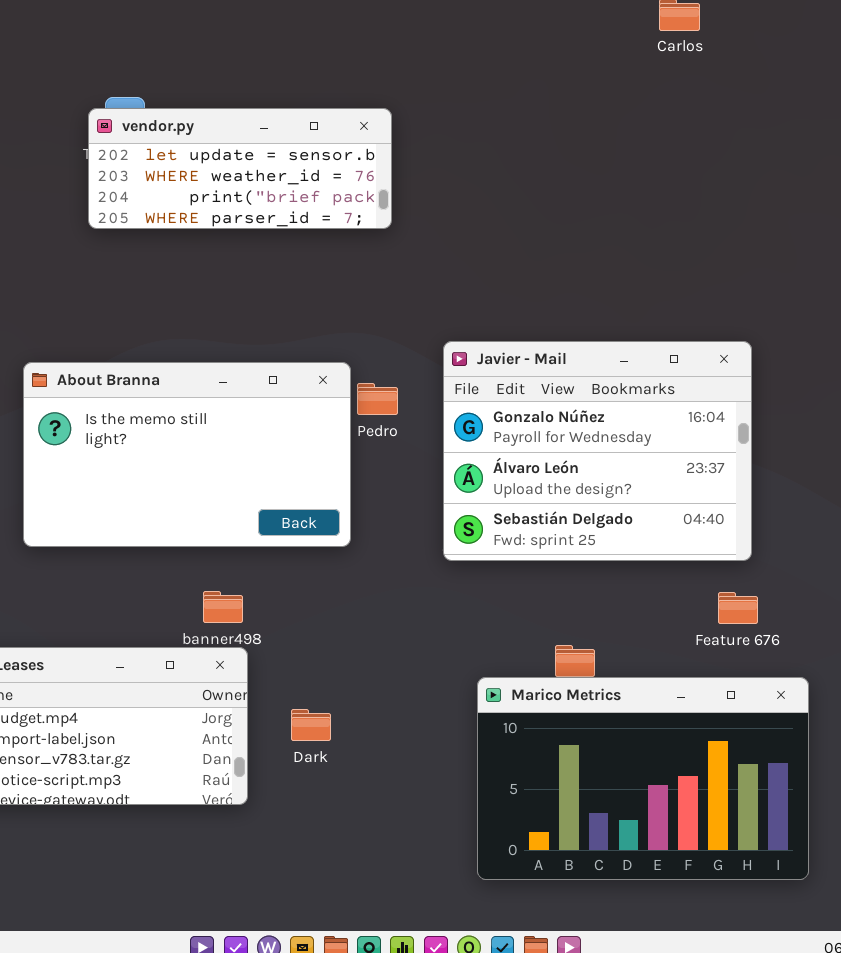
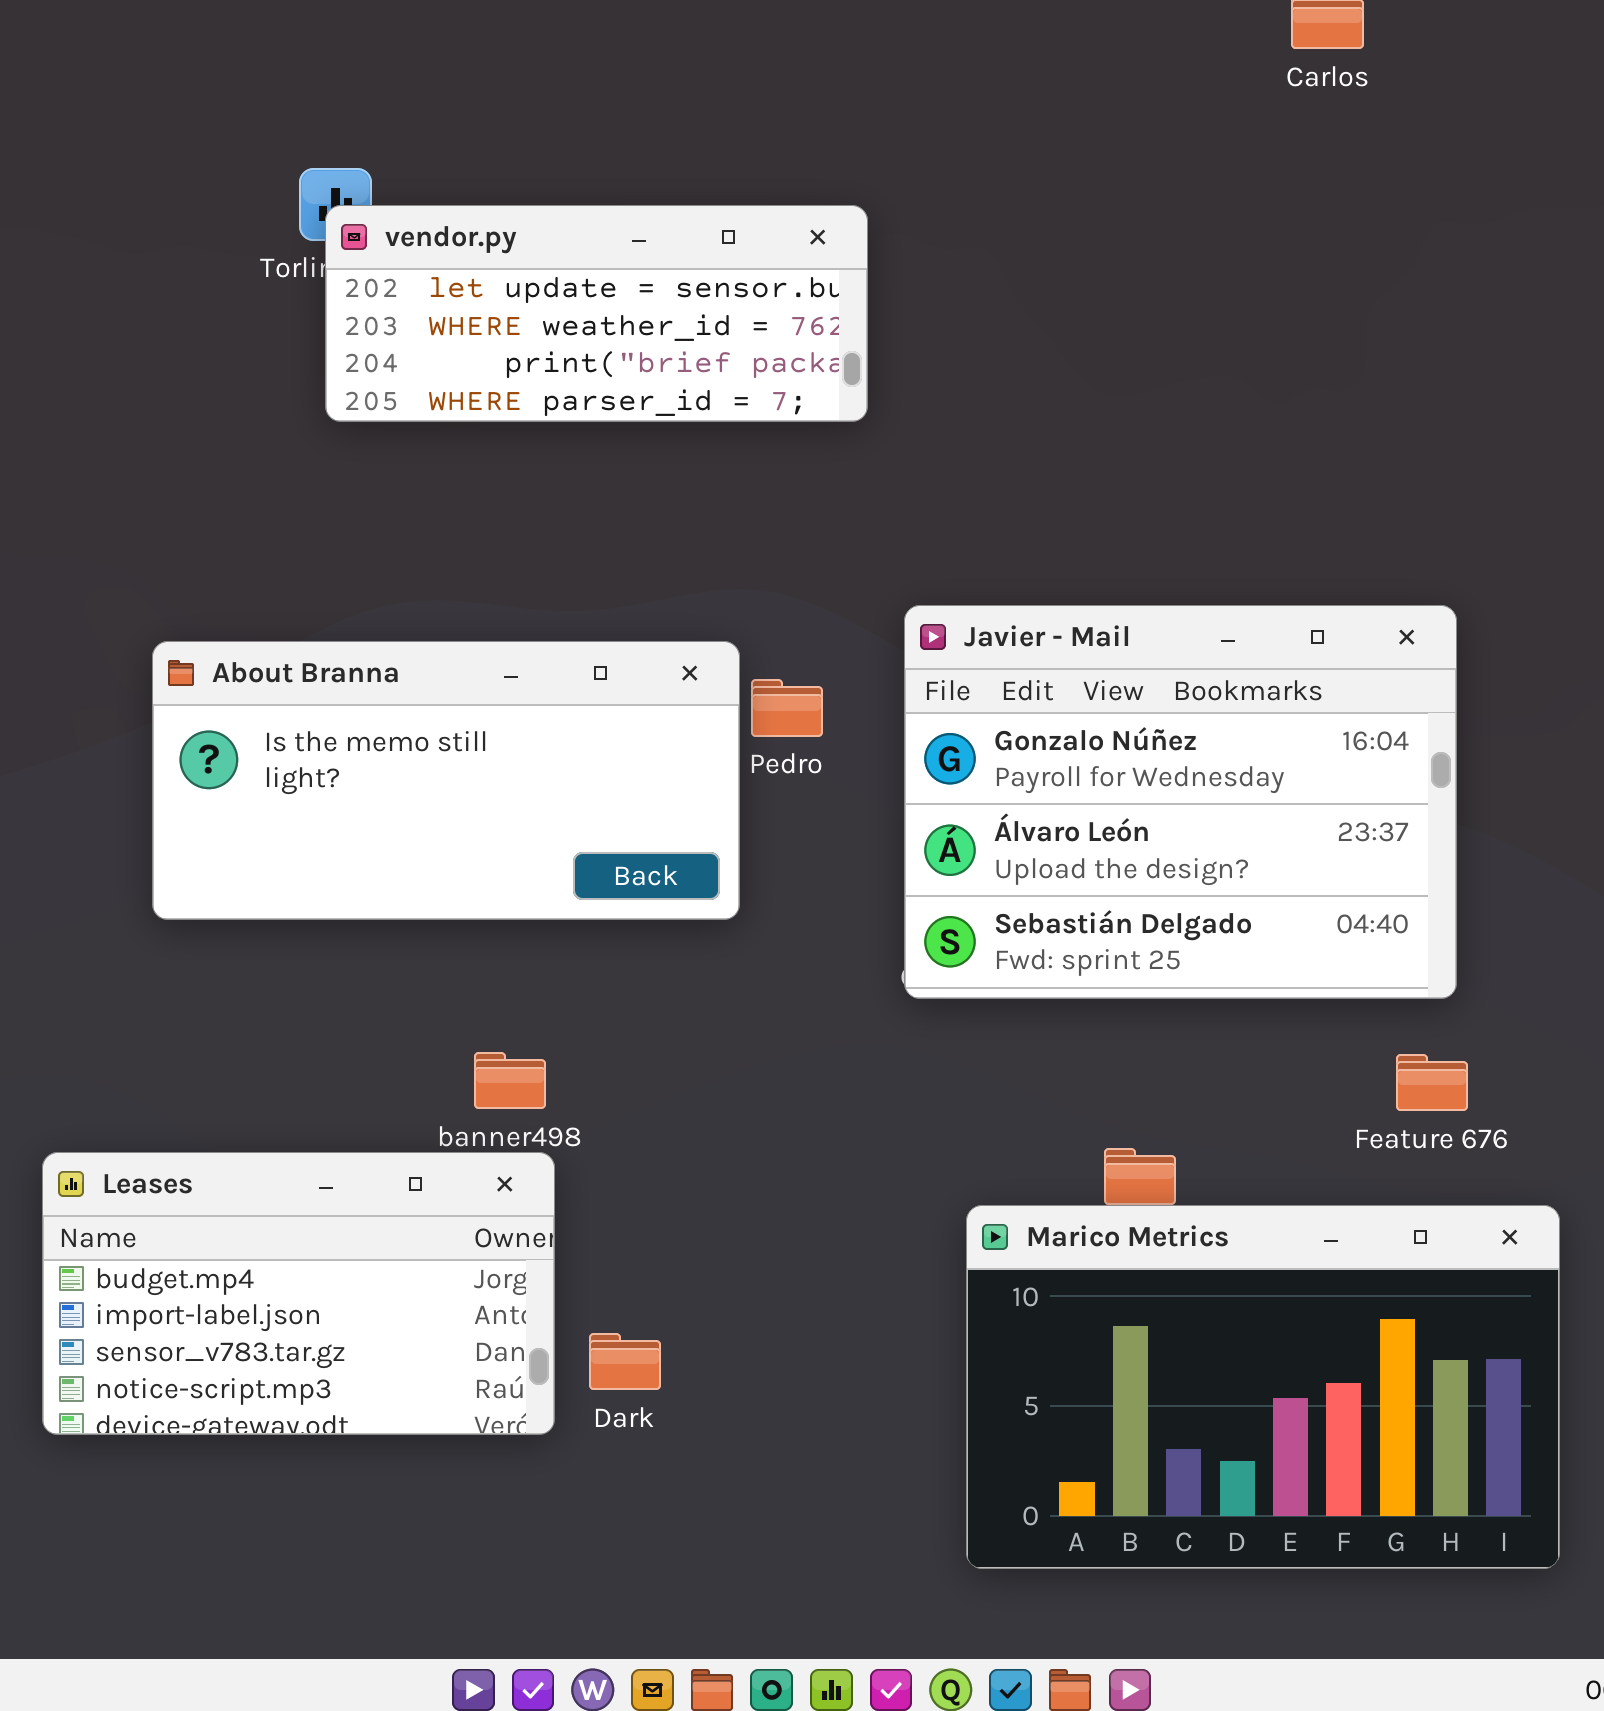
vendor.py: [88,108,392,229] -> [325,205,868,422], moved
About Branna: [23,362,351,547] -> [152,641,740,920], resized
Dark: [291,709,331,741] -> [589,1333,661,1390], moved

